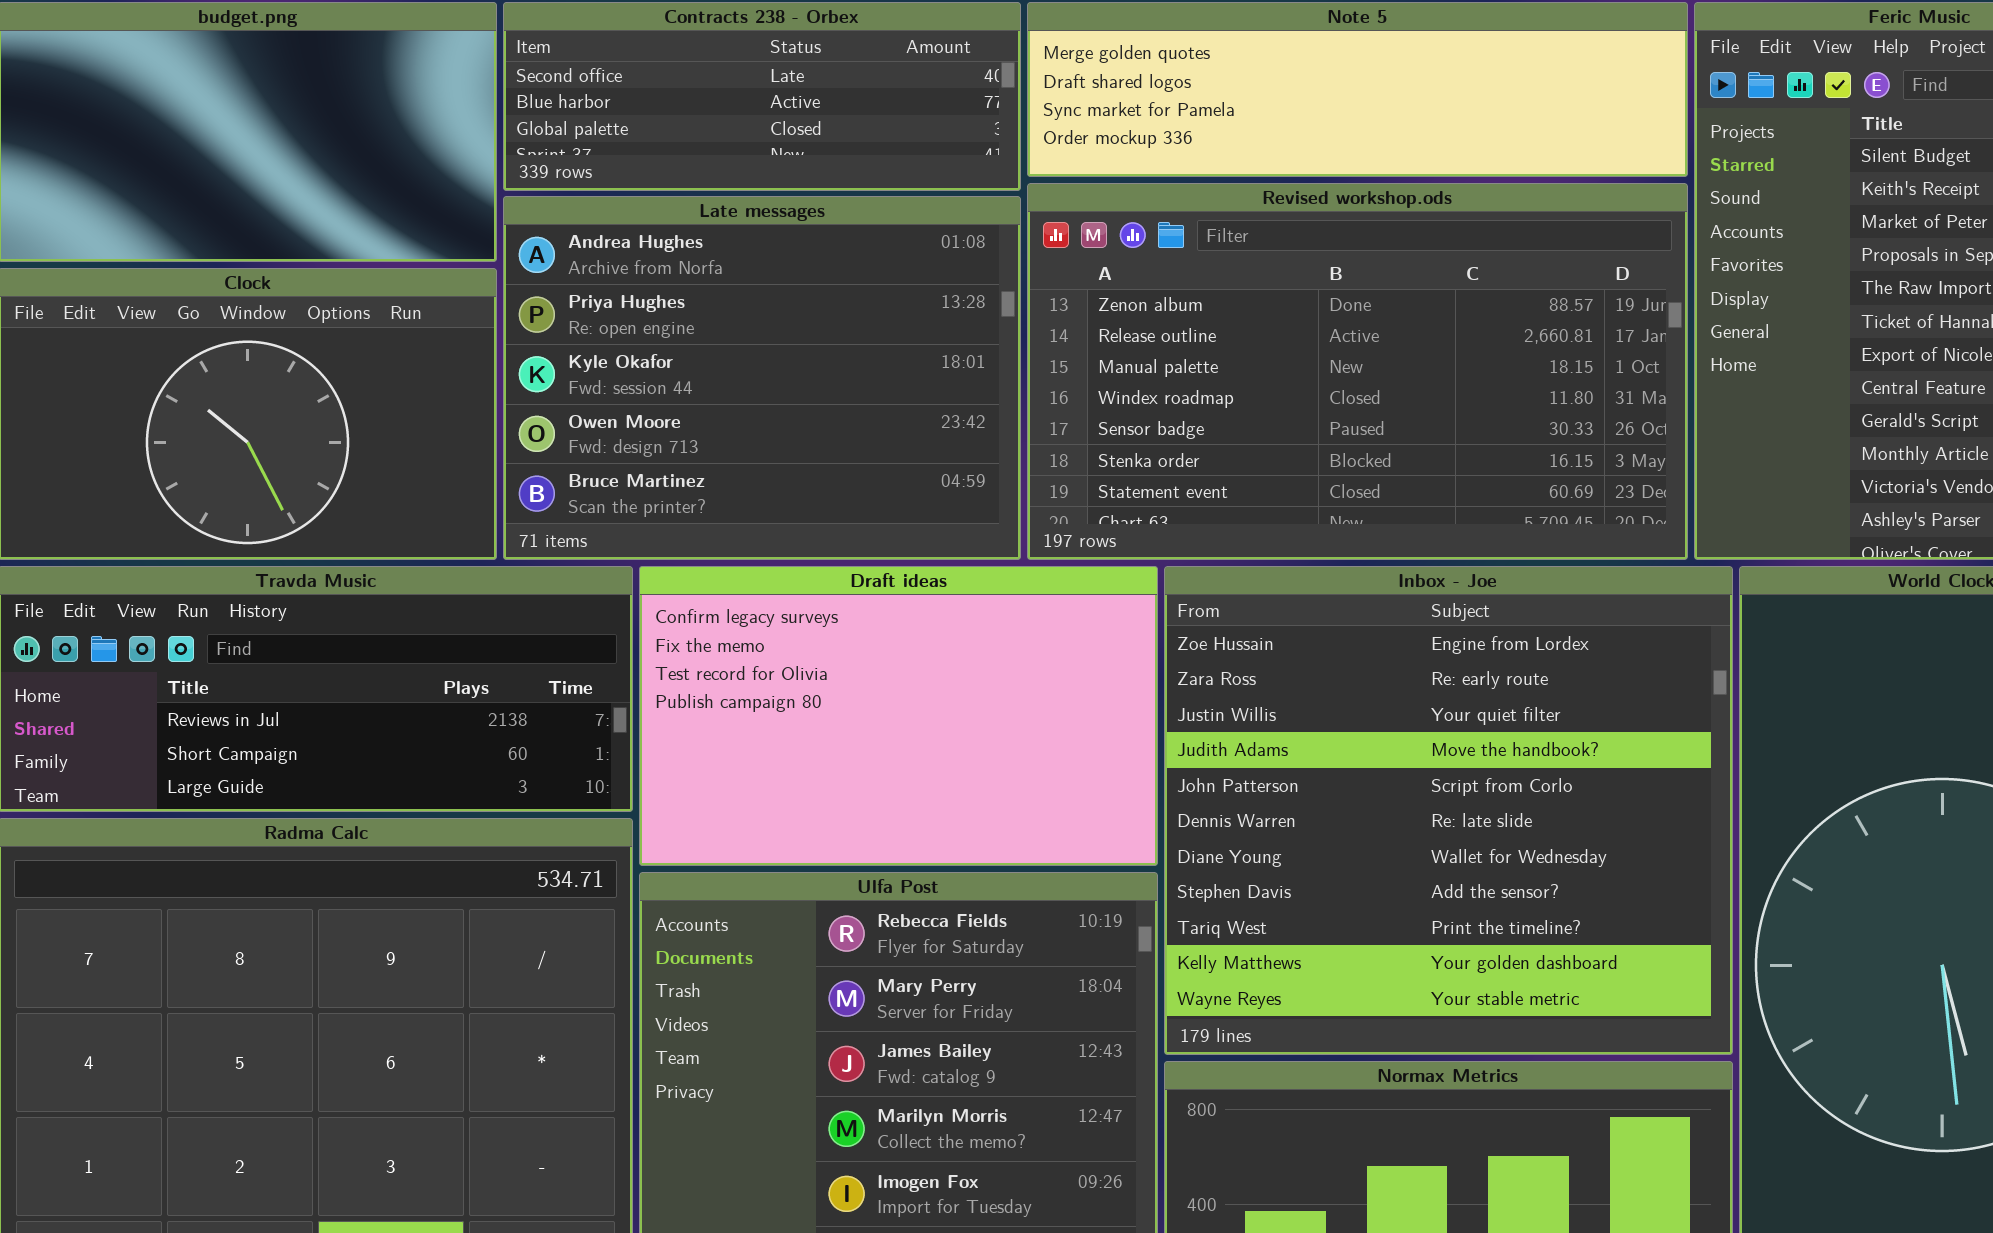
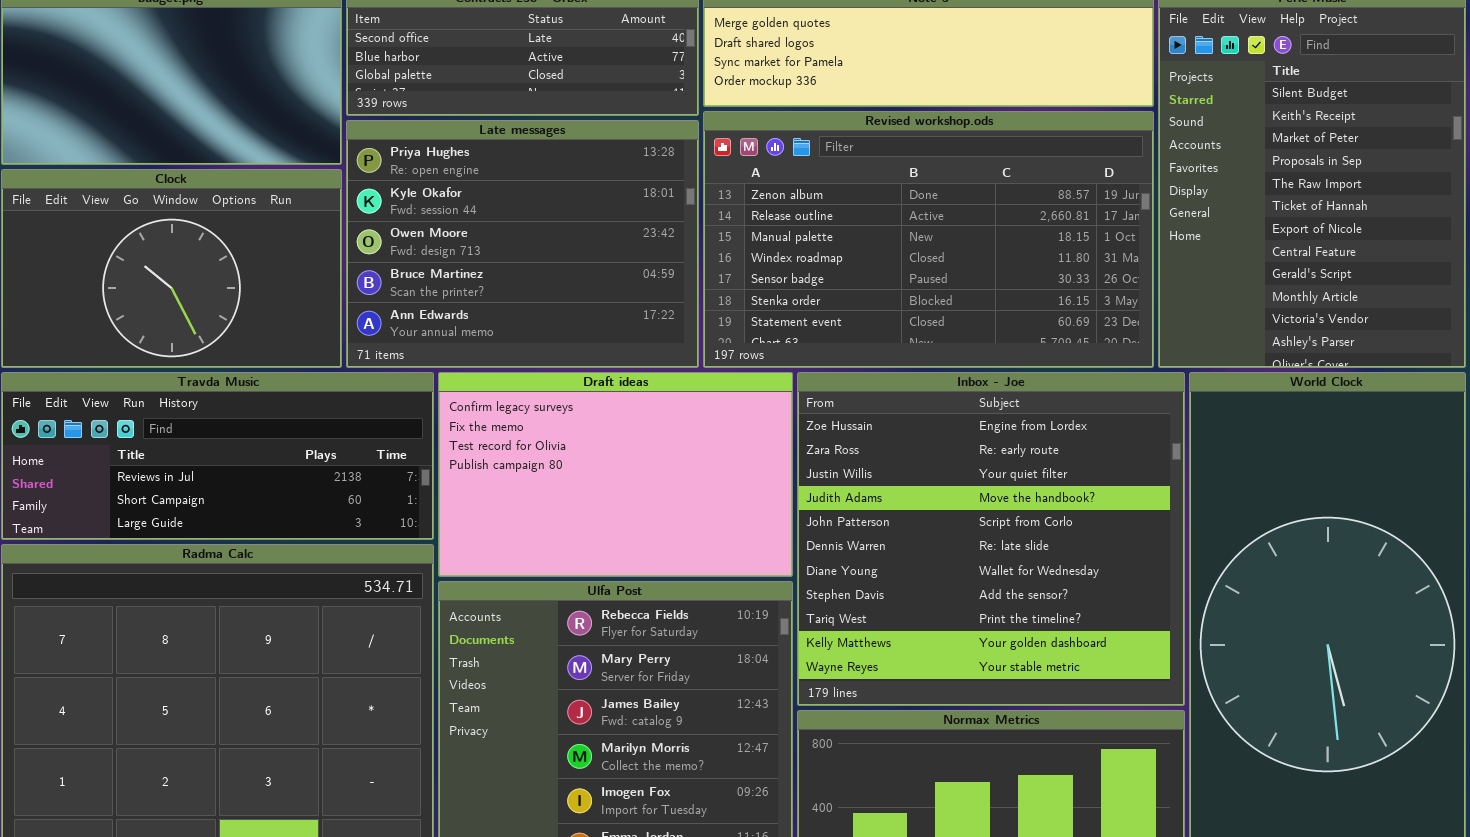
Late messages: [503,196,1021,560] -> [346,120,699,368], scrolled down 1 row

